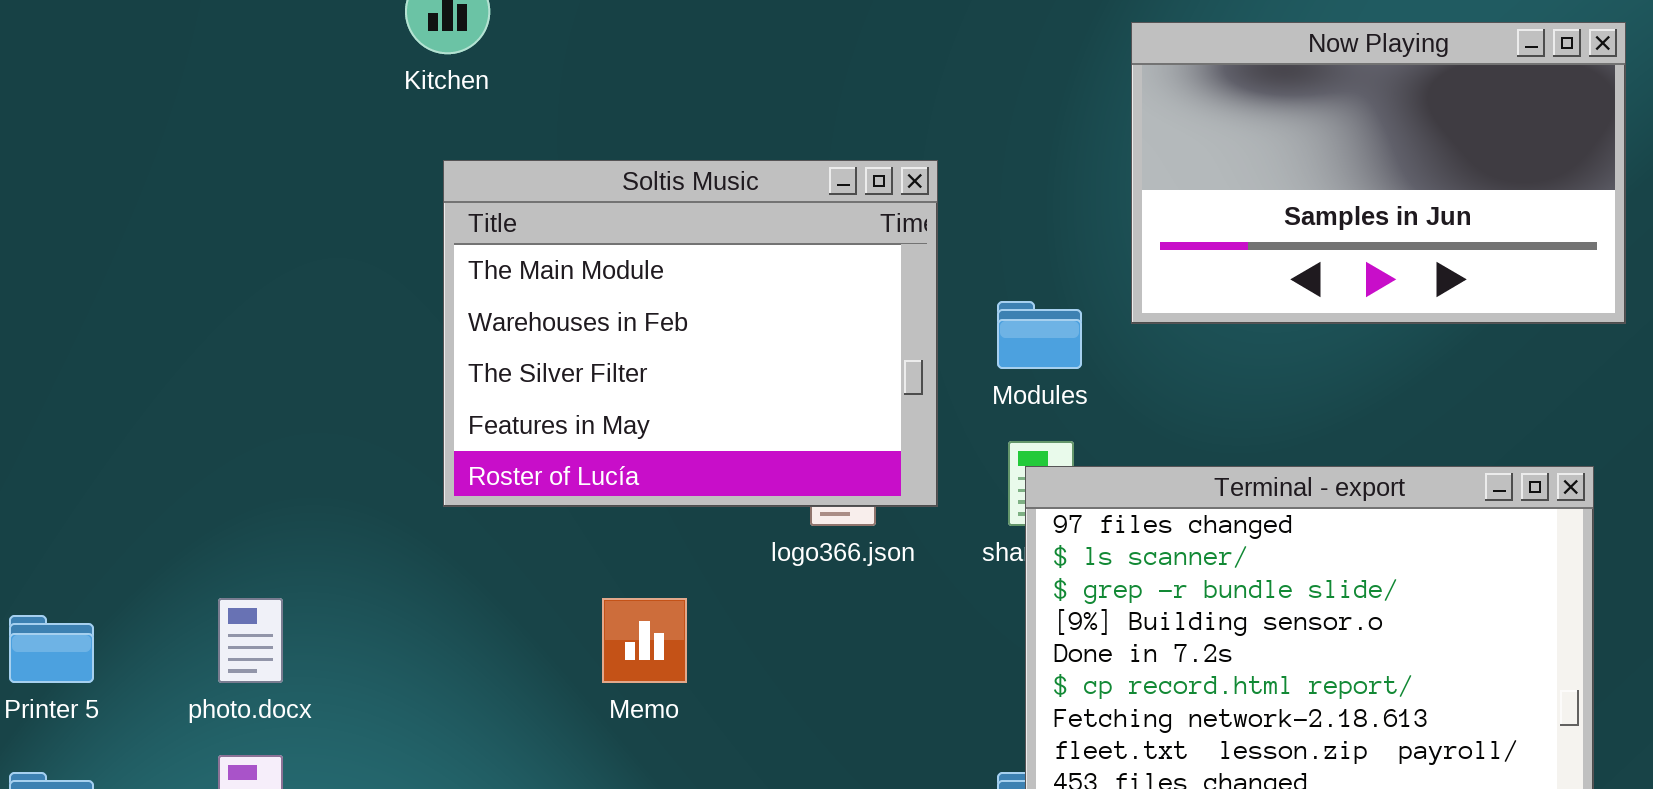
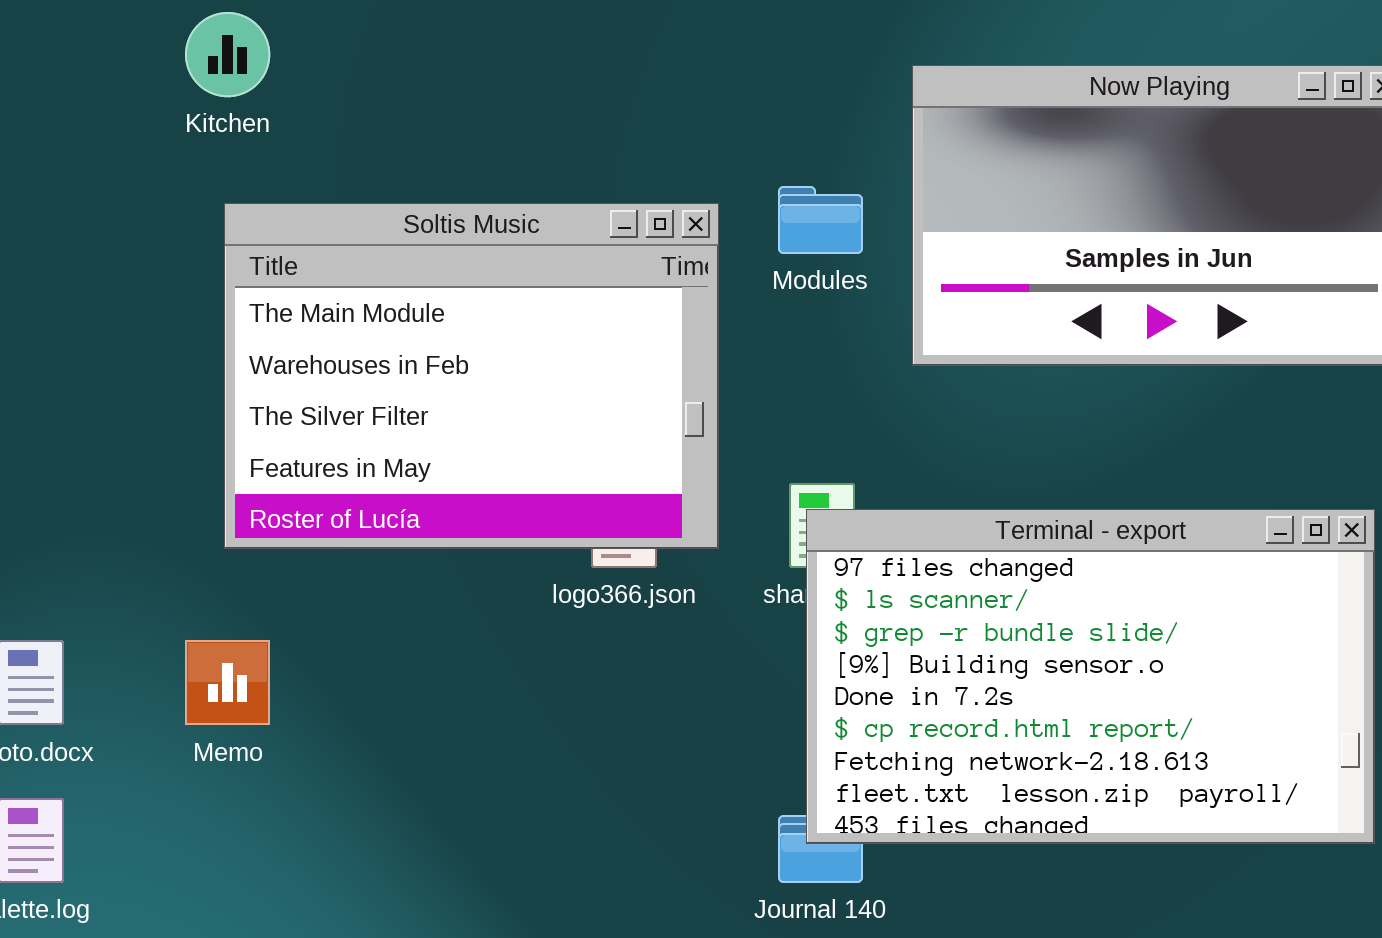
Modules: [997,301,1082,369] -> [778,186,863,254], moved
Memo: [602,598,687,683] -> [185,640,270,725], moved

